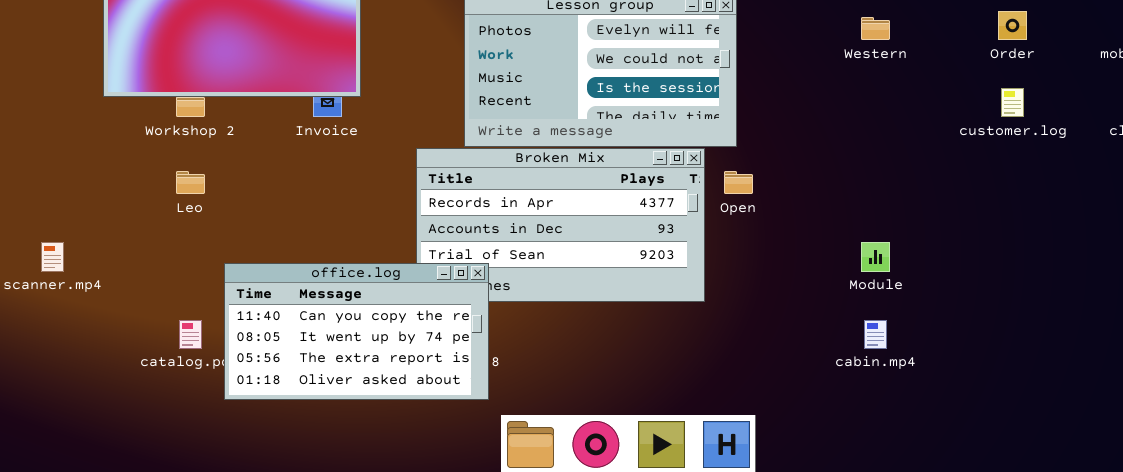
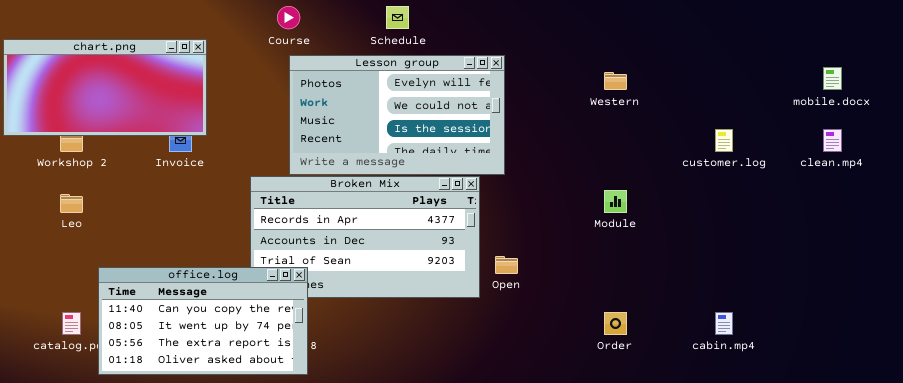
Order: [998,11,1027,40] -> [604,312,627,335], moved
Open: [724,171,753,194] -> [495,256,518,274], moved
Module: [861,242,890,272] -> [604,190,627,213], moved
cabin.mp4: [864,320,887,349] -> [715,312,733,335], moved

